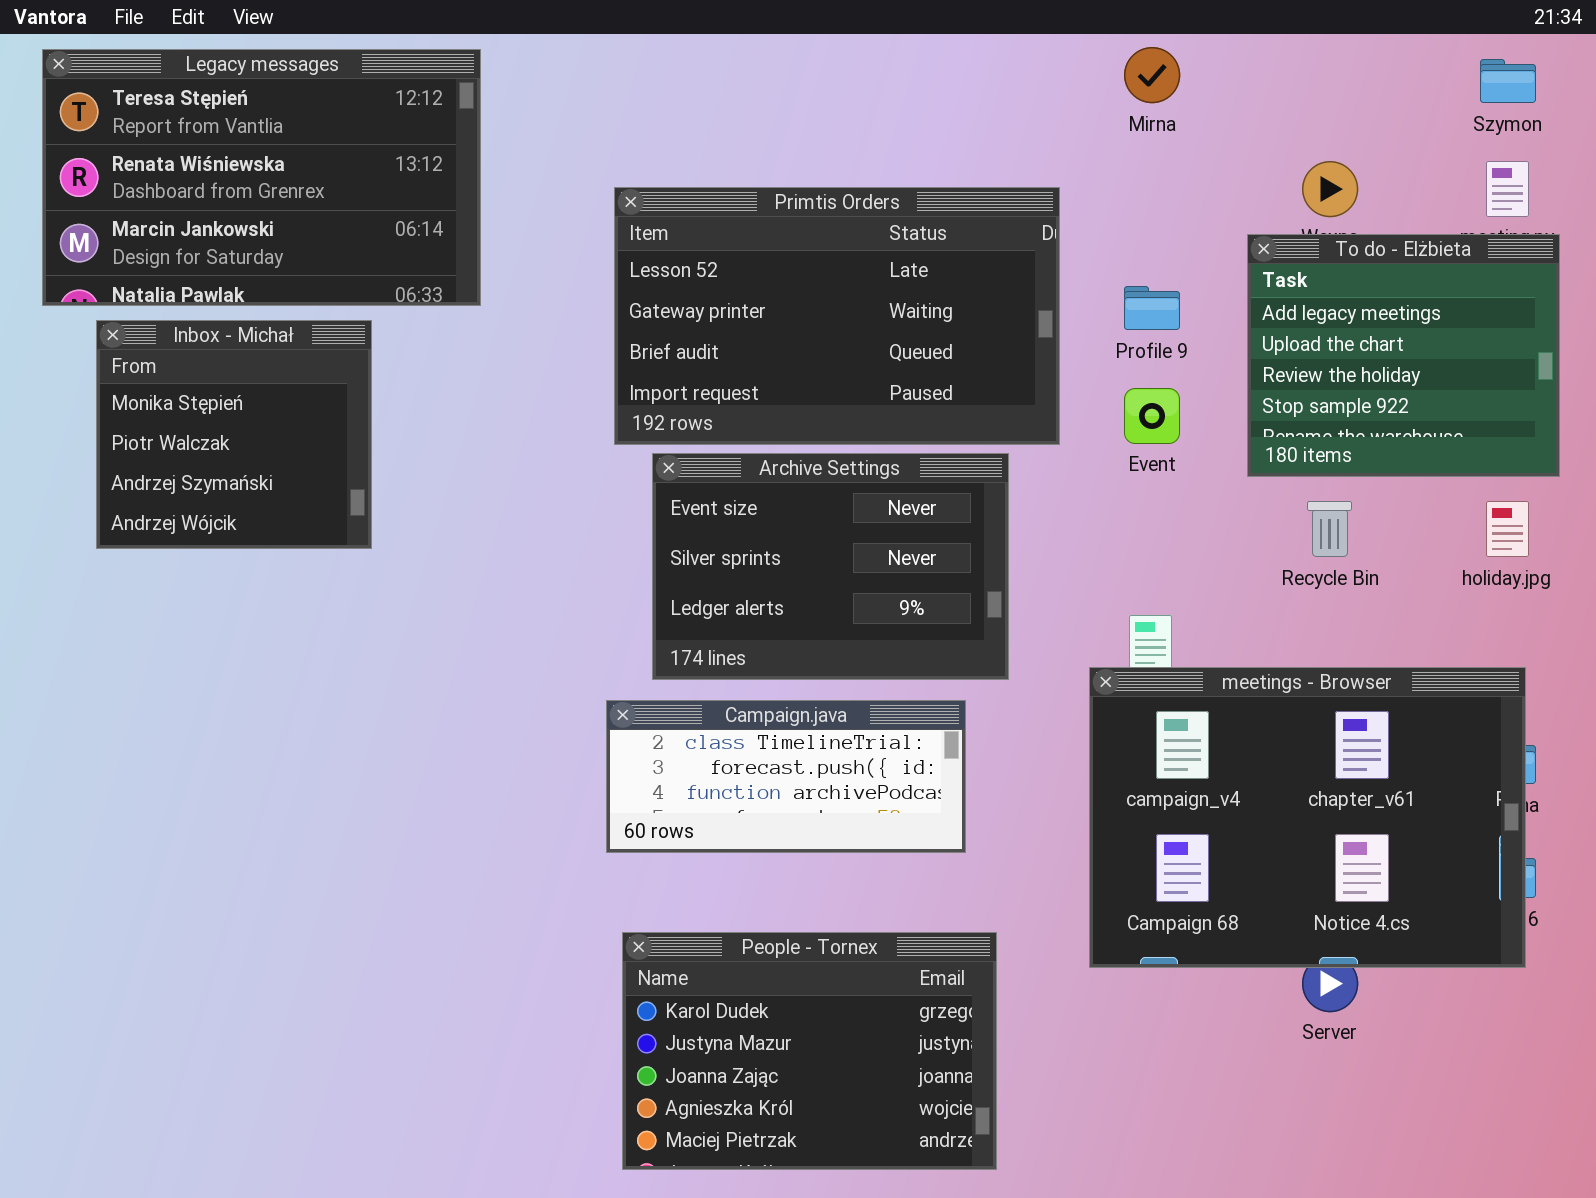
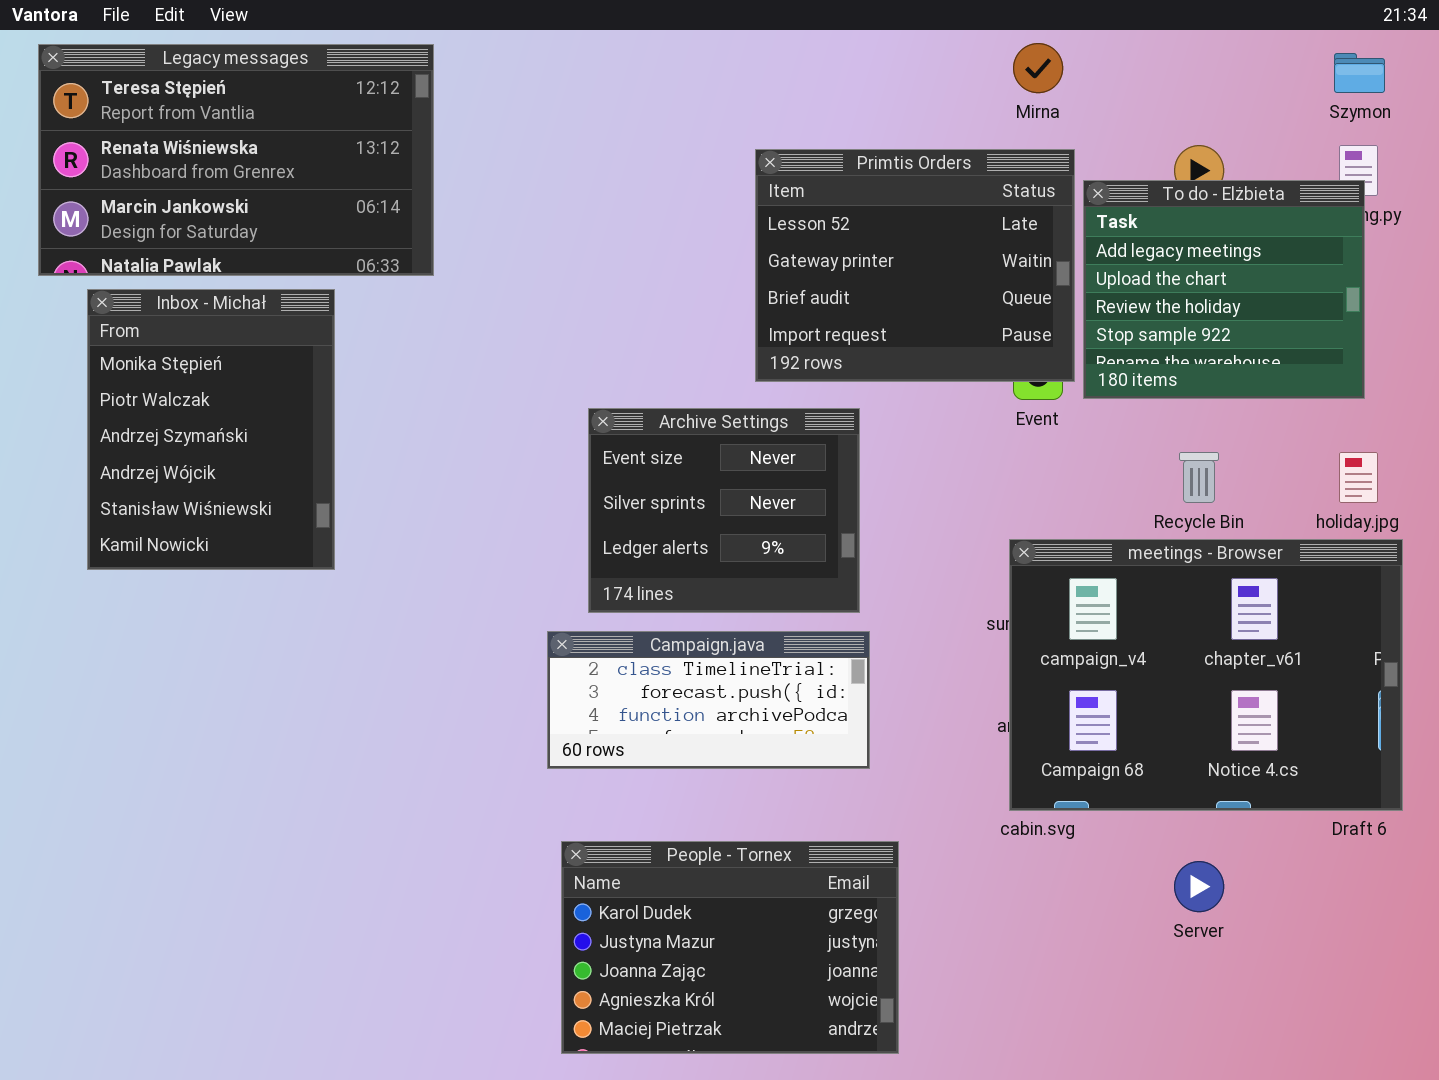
Primtis Orders: [614,187,1060,445] -> [755,149,1075,382], moved, resized
To do - Elżbieta: [1247,234,1560,477] -> [1083,180,1365,399], moved
Inbox - Michał: [96,320,372,549] -> [87,289,335,570], resized
Archive Settings: [652,453,1009,680] -> [588,408,860,613], resized
meetings - Browser: [1089,667,1526,968] -> [1009,539,1403,811], moved

